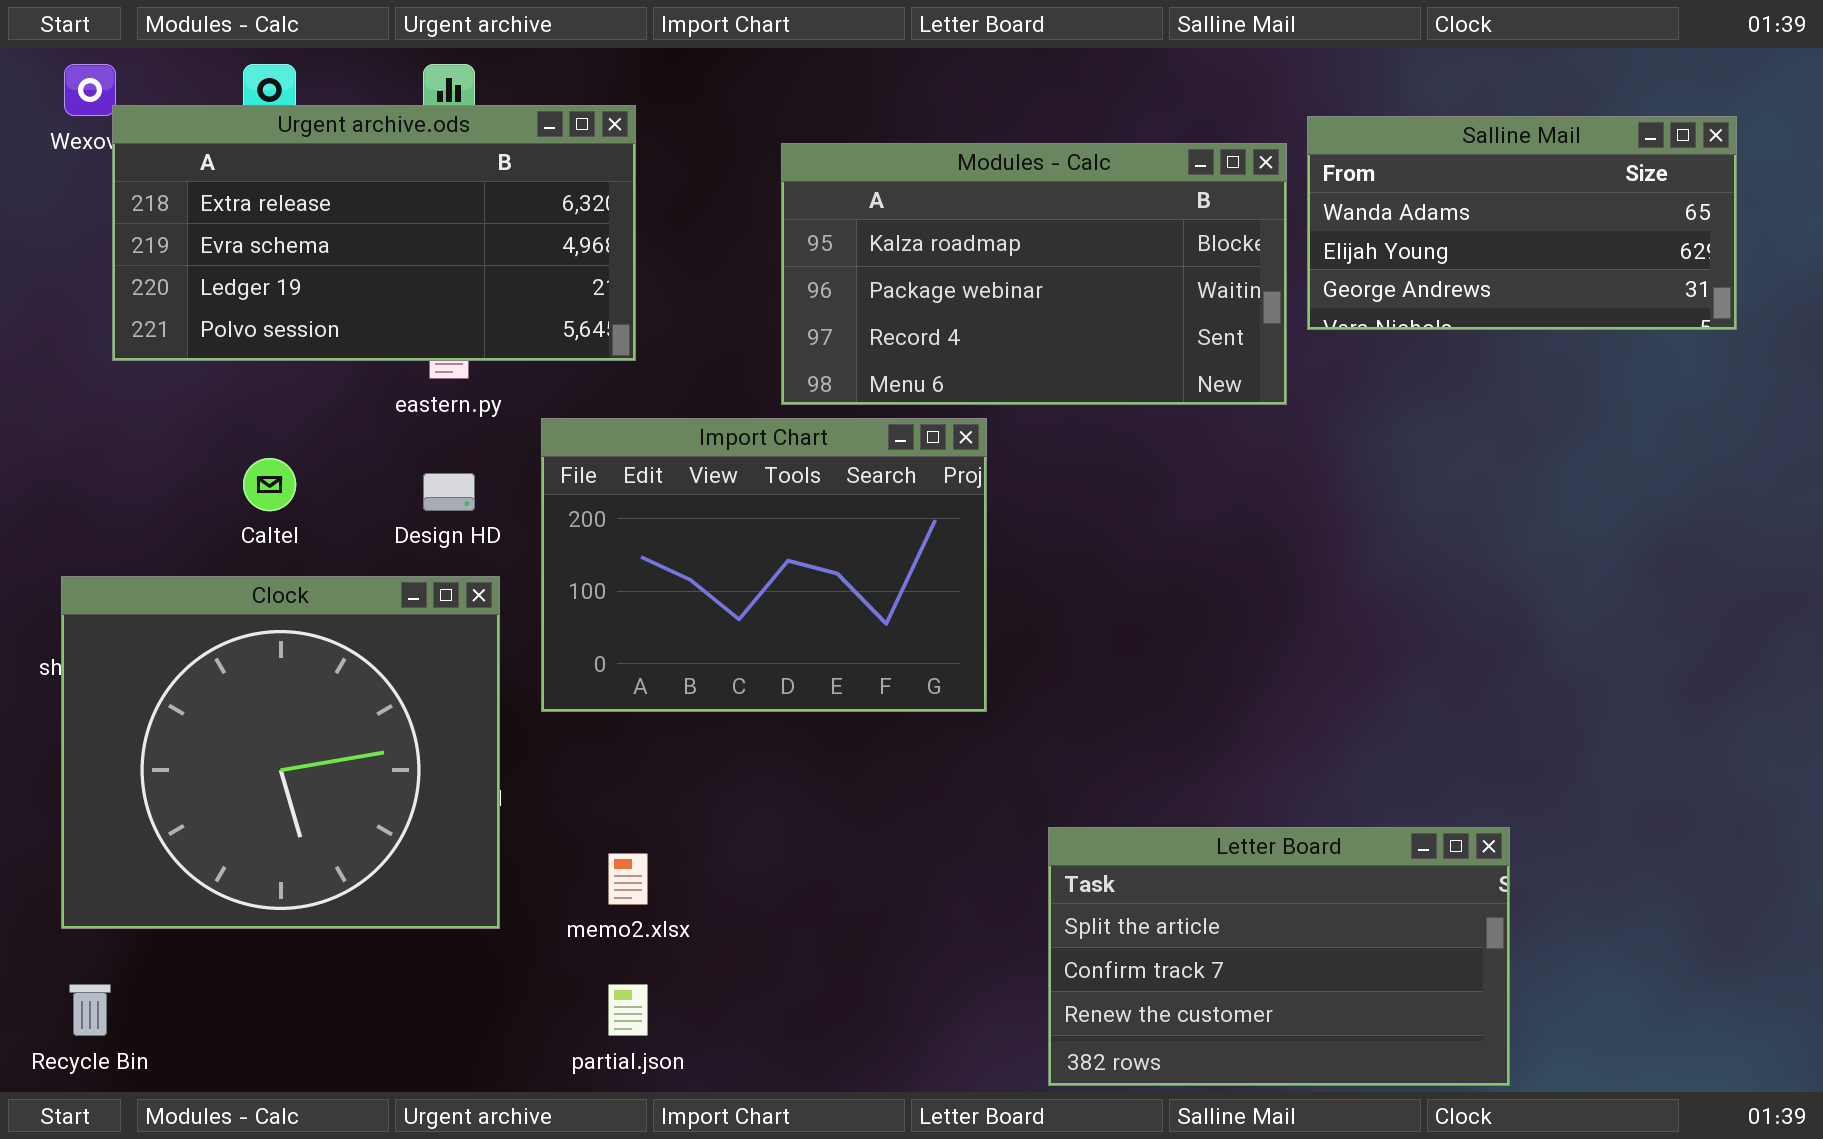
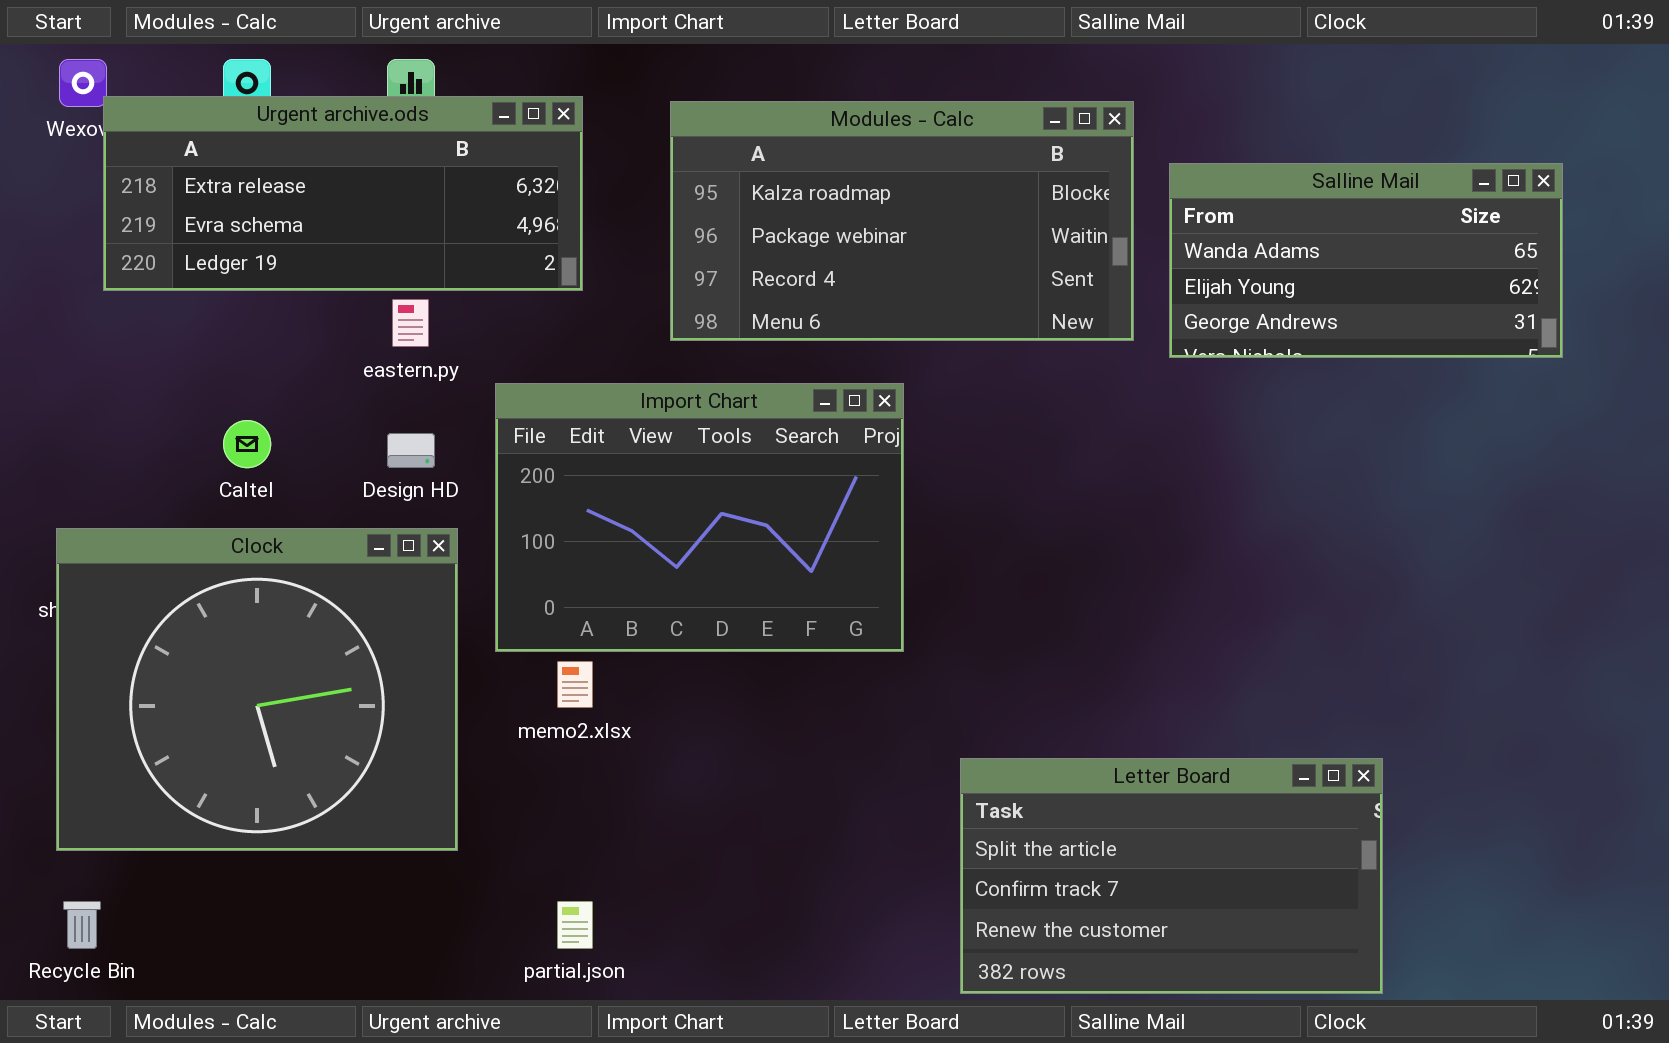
Urgent archive.ods: [112,105,636,361] -> [103,96,583,291], resized
Salline Mail: [1307,116,1737,330] -> [1169,163,1563,358], moved
Modules - Calc: [781,143,1287,405] -> [670,101,1134,341], moved
memo2.xlsx: [608,853,648,905] -> [557,661,593,708], moved

